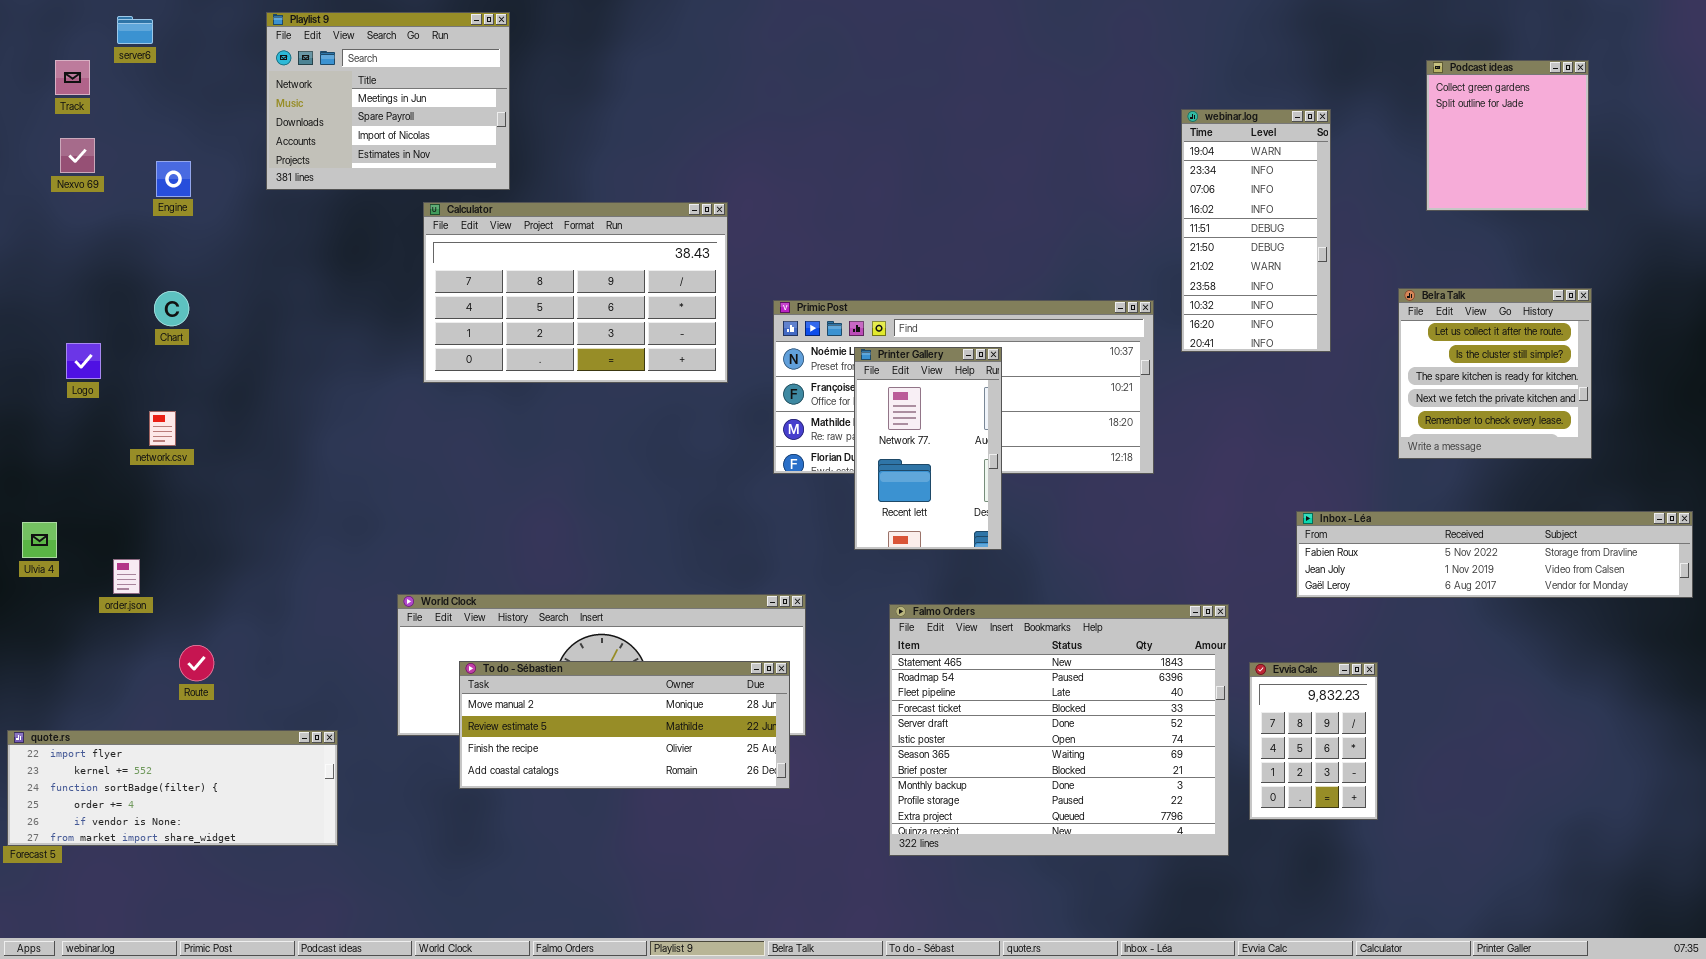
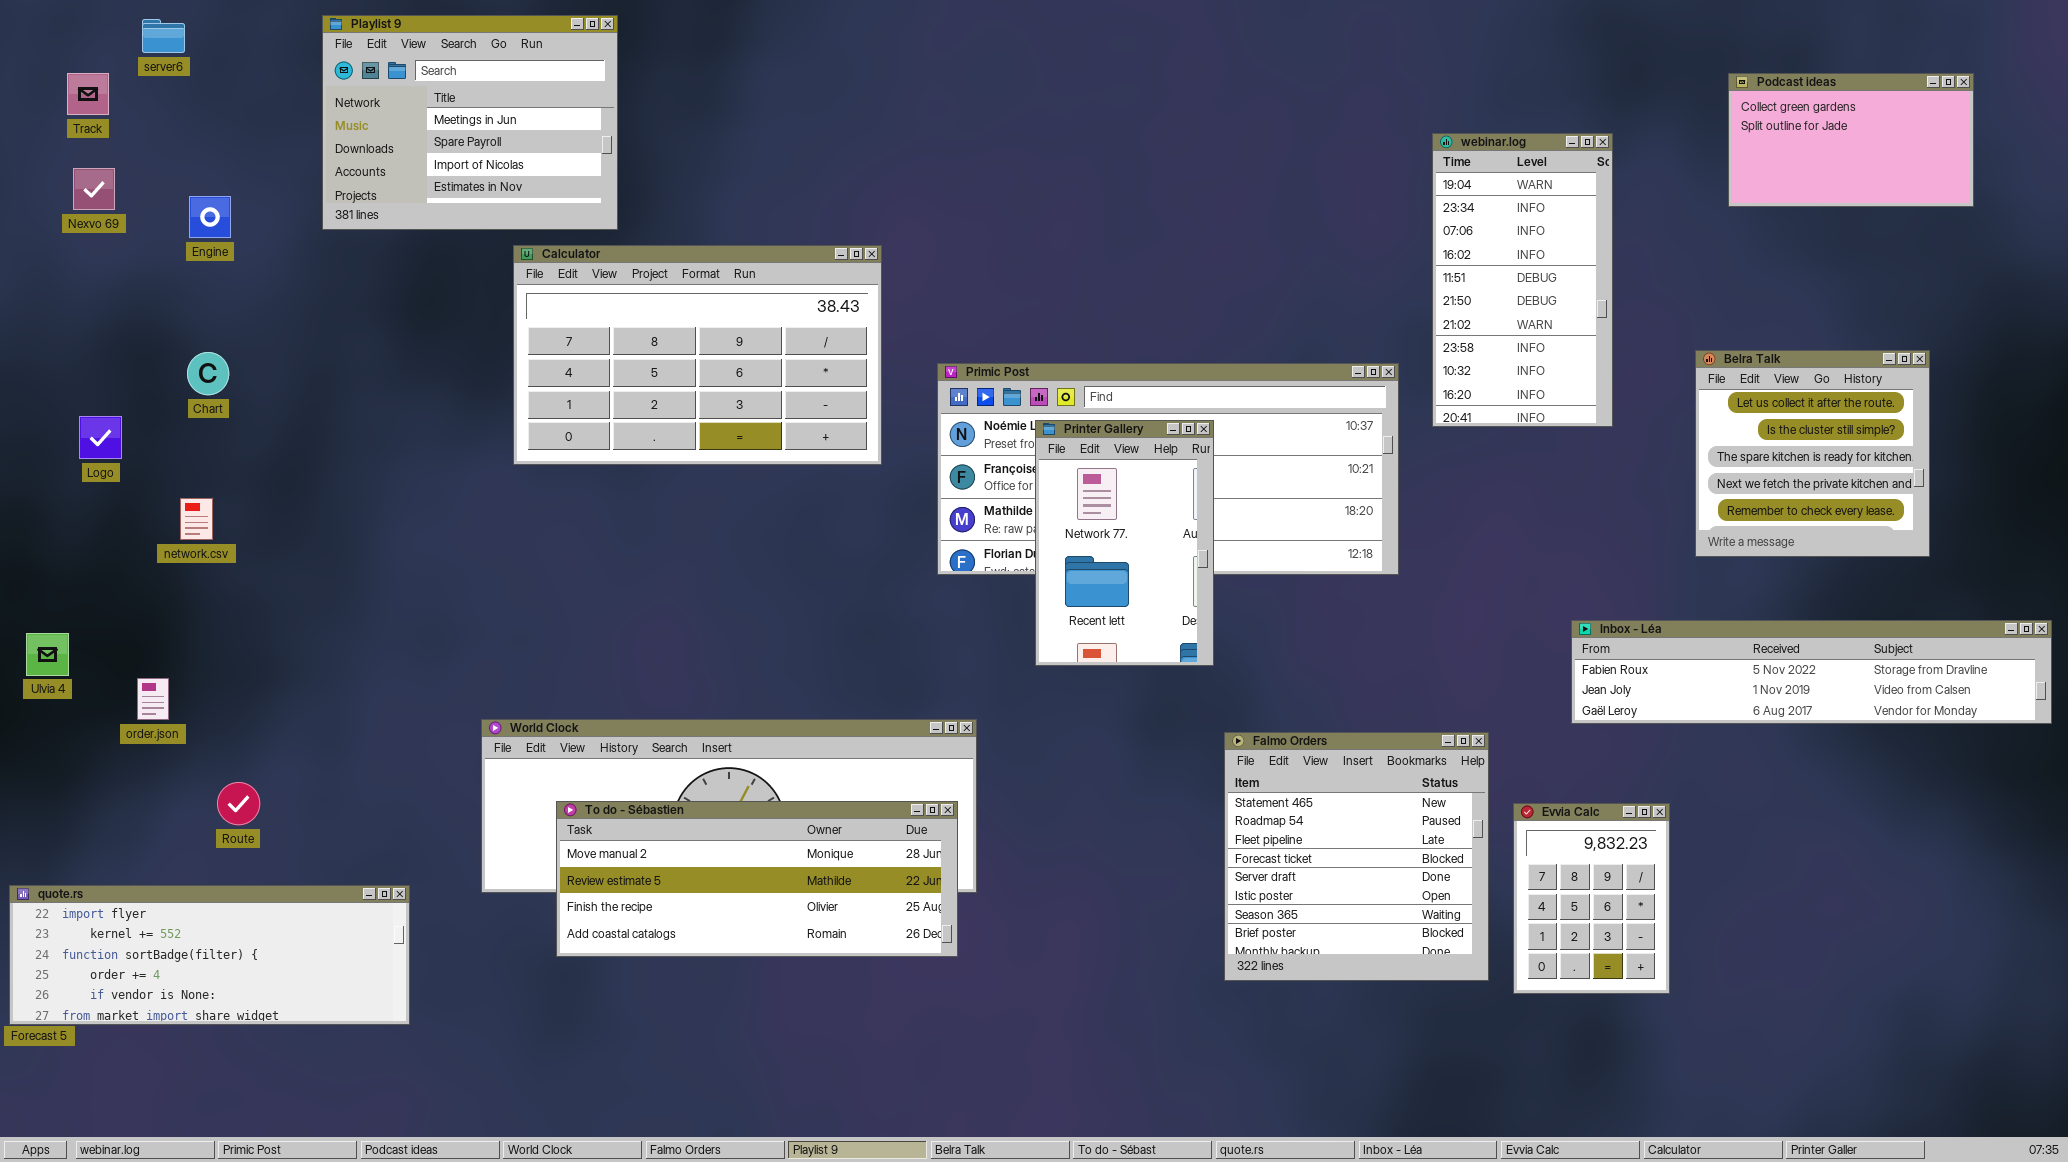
Podcast ideas: [1426,60,1589,211] -> [1728,73,1974,207], resized
Falmo Orders: [889,604,1229,856] -> [1224,732,1489,981], resized

